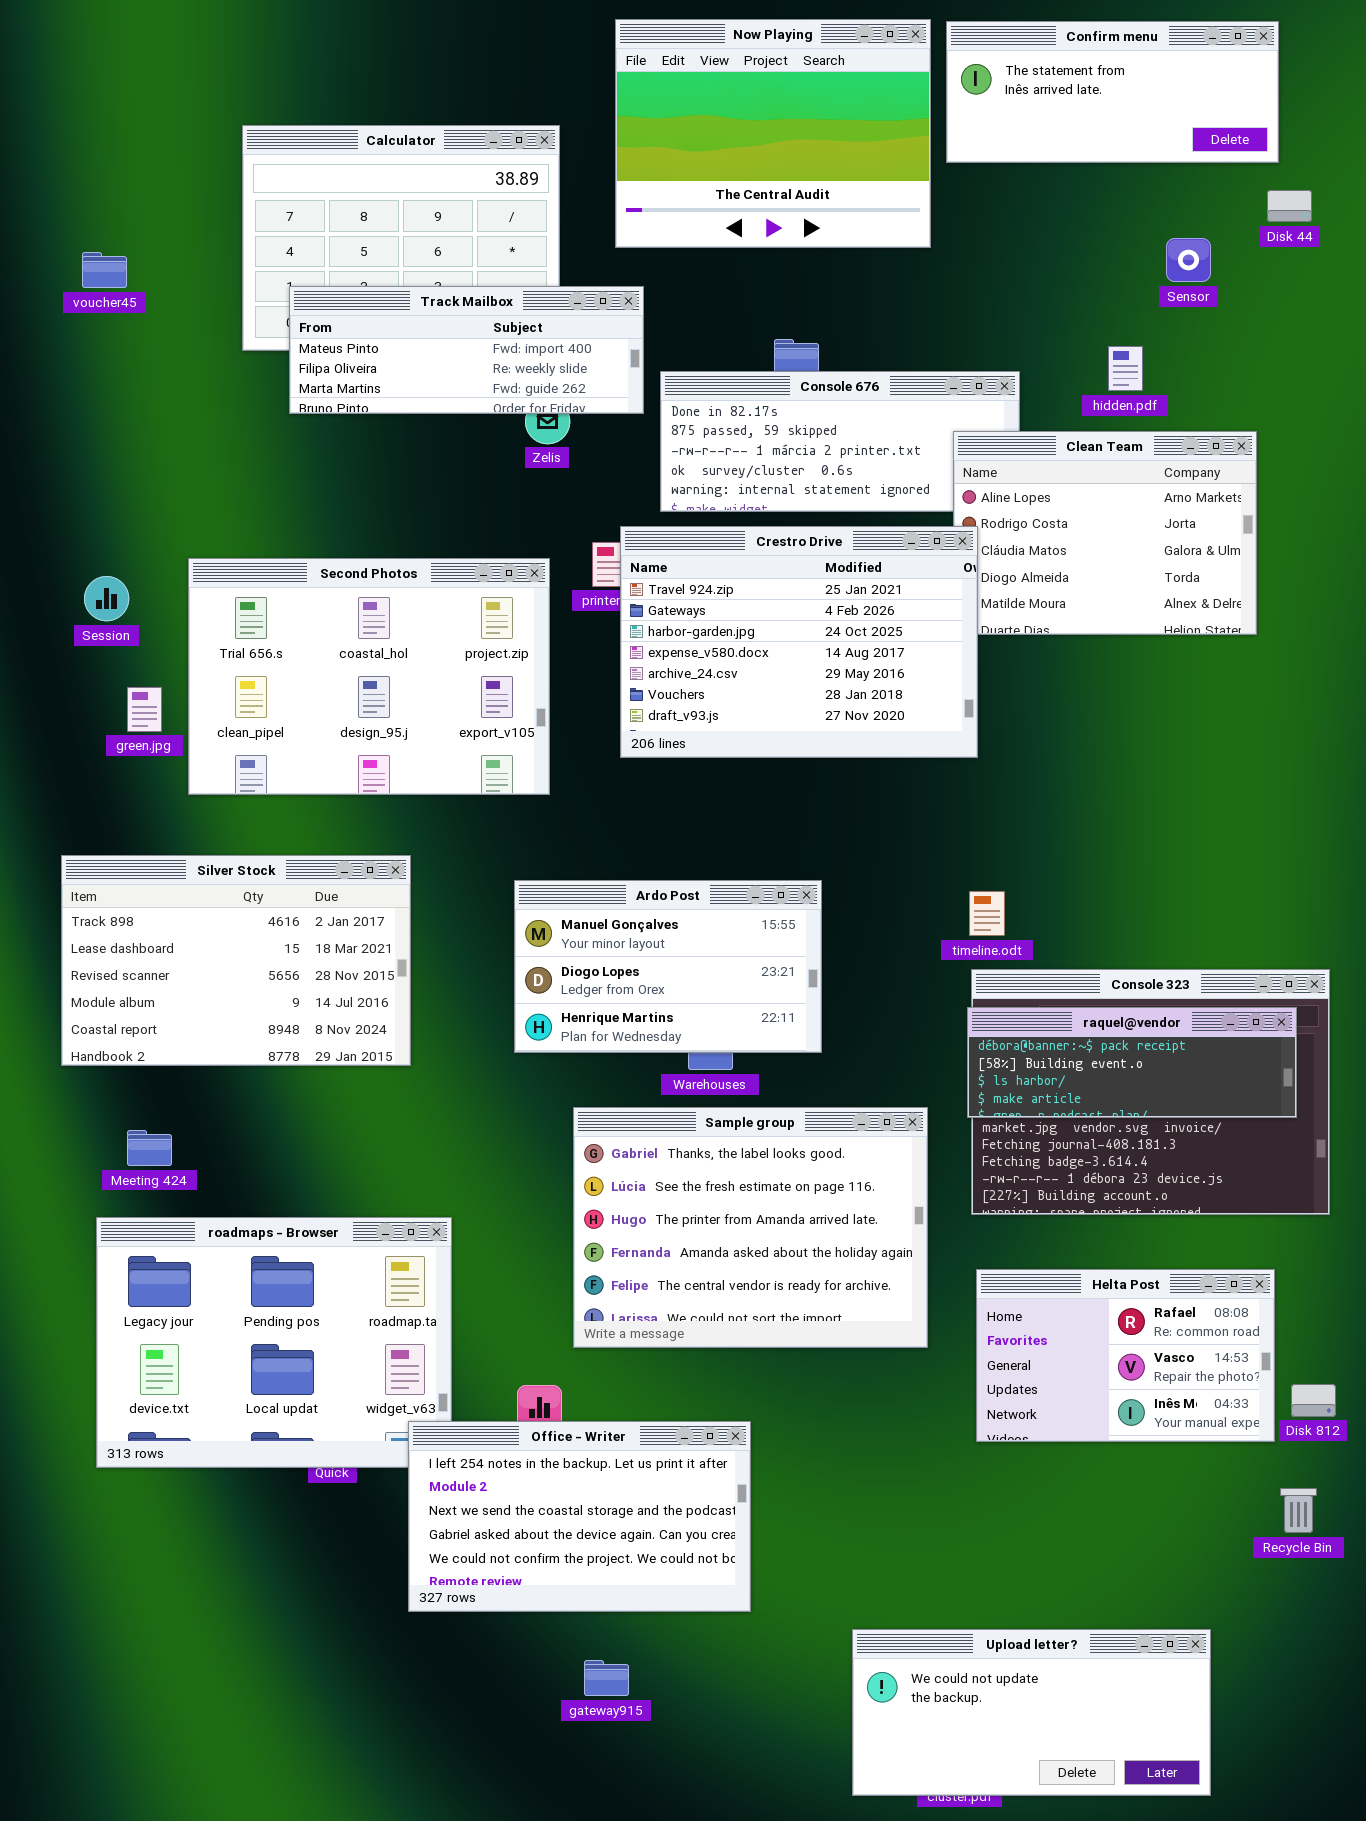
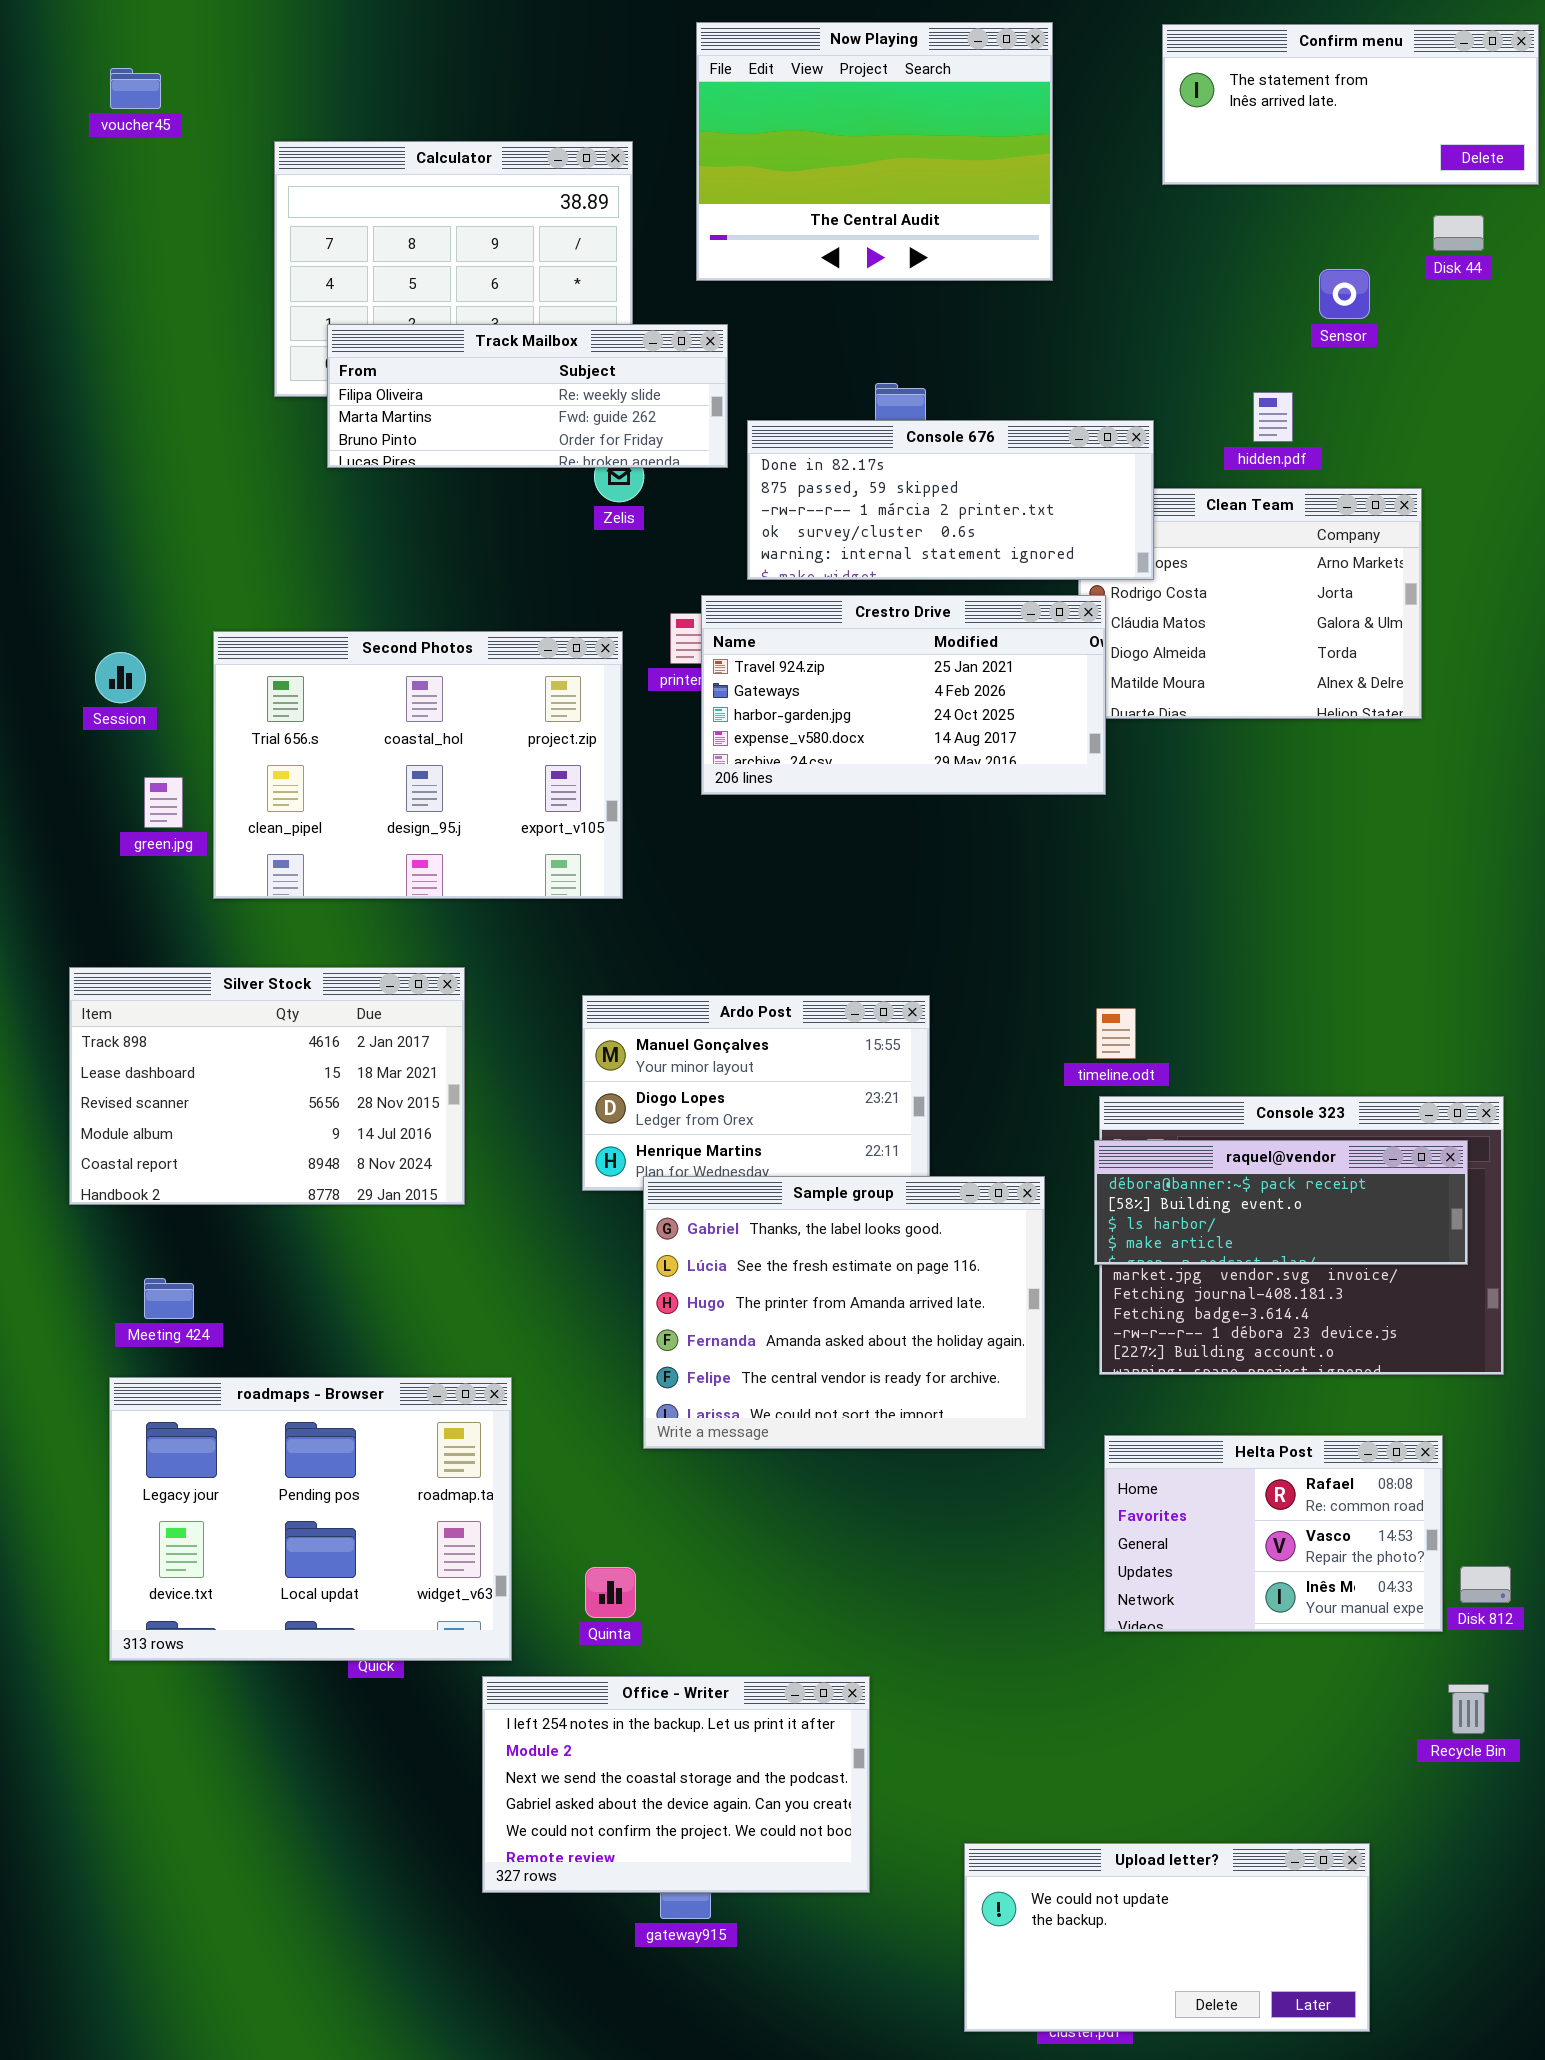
Confirm menu: [946,21,1279,163] -> [1162,24,1539,185], moved
voucher45: [82,252,127,288] -> [110,68,161,109], moved
Track Mailbox: [289,286,644,414] -> [327,324,728,468], scrolled down 1 row
Console 676: [660,371,1020,512] -> [747,420,1154,580], raised
Crestro Drive: [620,526,978,758] -> [701,595,1106,795], resized
Sample group: [573,1107,928,1348] -> [643,1176,1045,1449], moved
Office - Writer: [408,1421,751,1612] -> [482,1676,870,1893], moved

